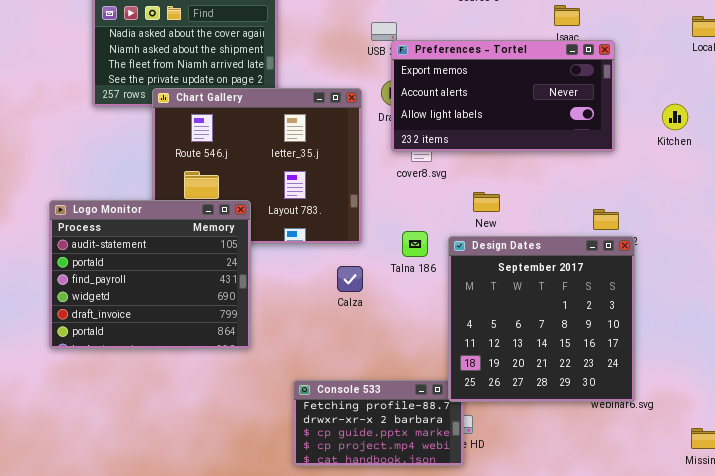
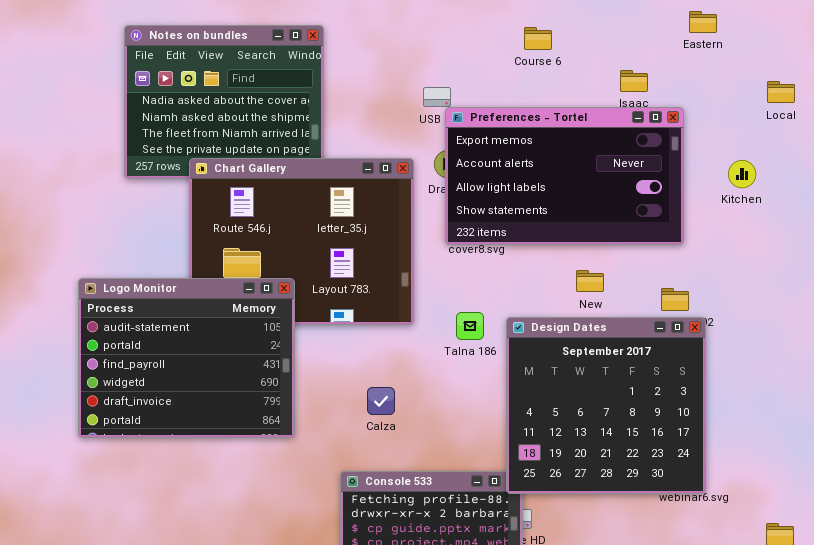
Preferences - Tortel: [391,40,615,152] -> [445,107,684,245], resized
Kitchen: [662,104,688,130] -> [728,160,756,188], moved
New: [473,192,500,212] -> [576,270,604,292], moved
Calza: [337,266,363,292] -> [367,387,395,415], moved

